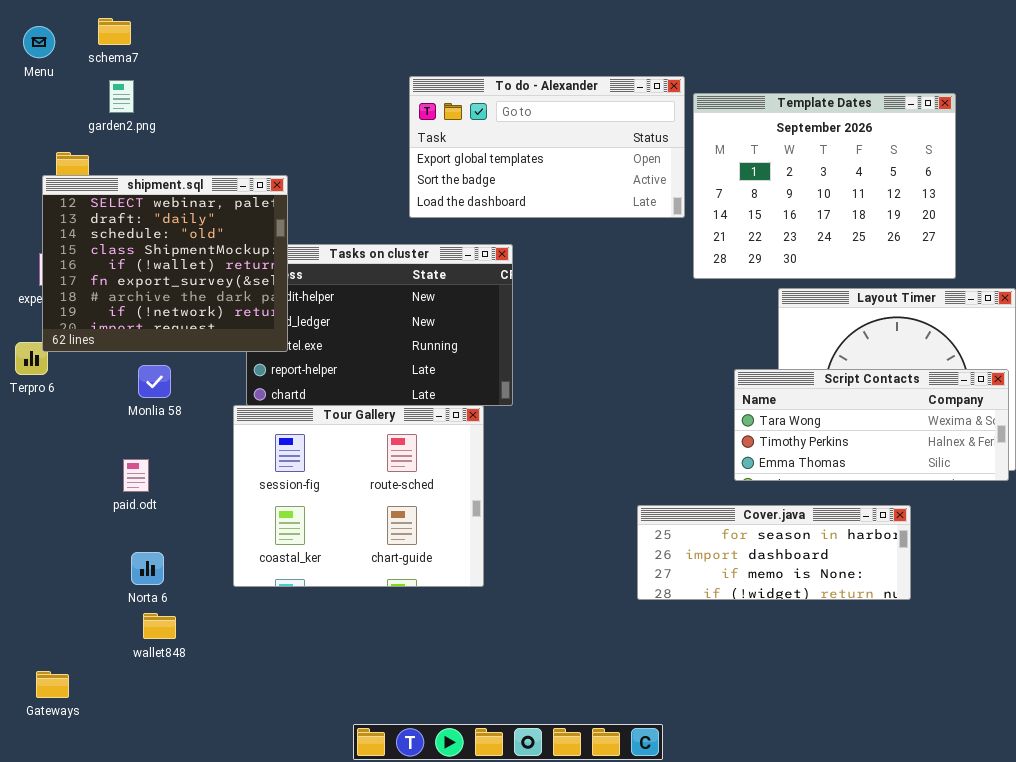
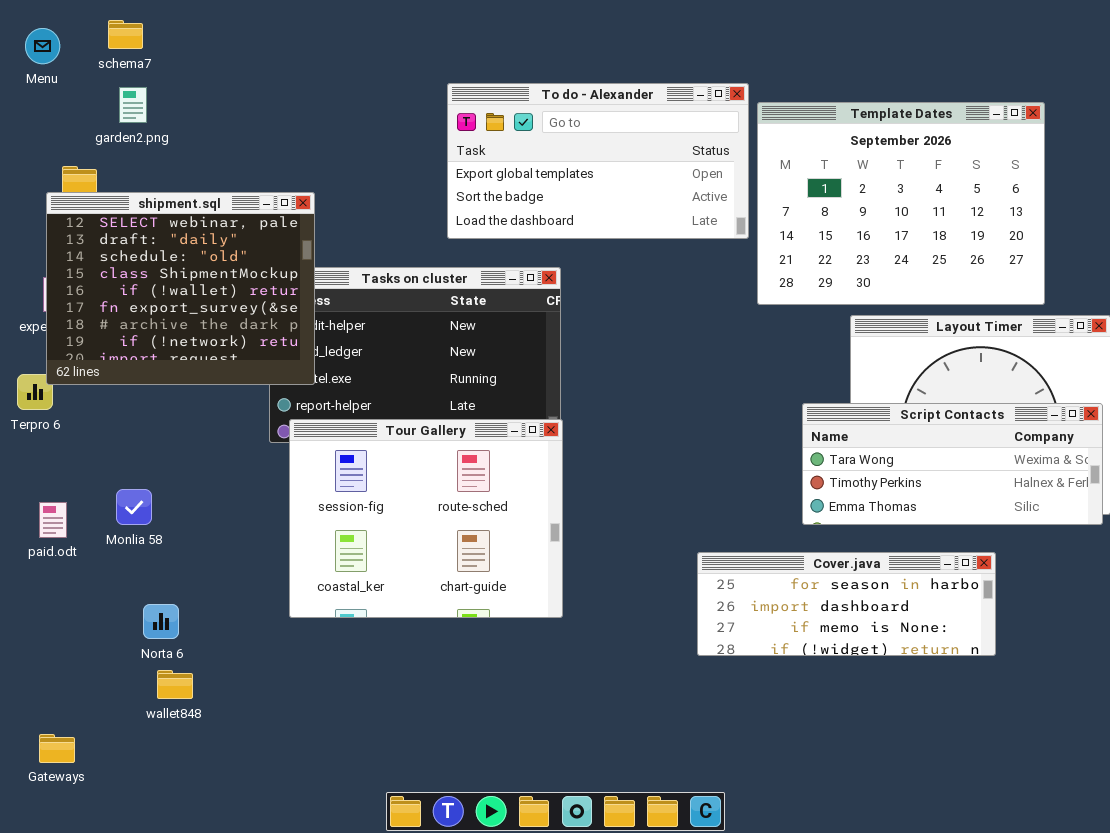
Monlia 58: [138,365,171,398] -> [116,489,152,525], moved
Tour Gallery: [233,405,484,587] -> [289,419,563,618], moved
paid.odt: [123,459,149,492] -> [39,502,67,538], moved

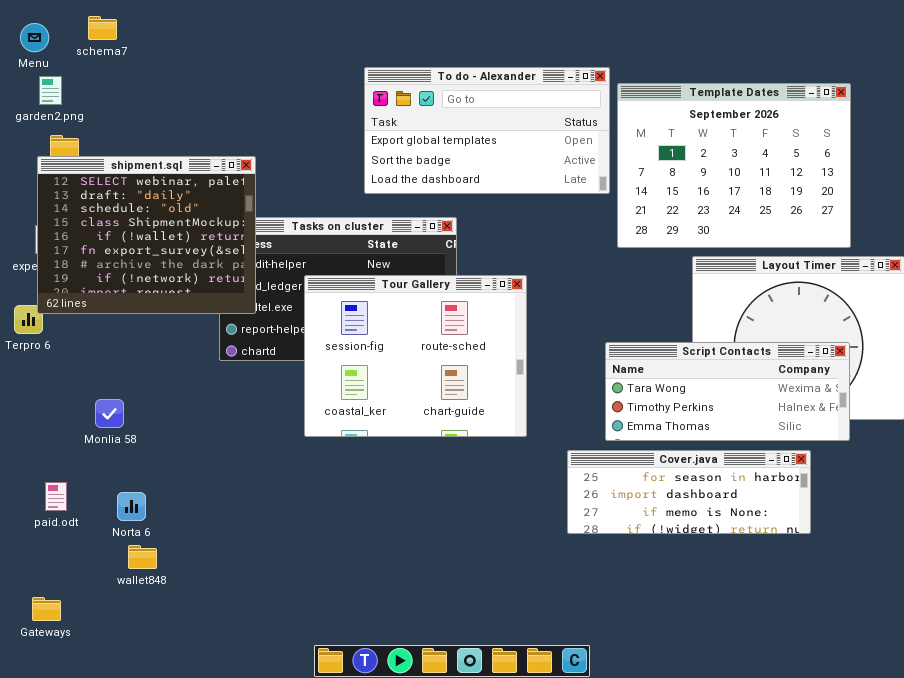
garden2.png: [119,87,147,123] -> [39,76,62,105], moved
Script Contacts: [802,403,1103,525] -> [605,342,850,441], moved
Tour Gallery: [289,419,563,618] -> [304,275,527,437], moved
paid.odt: [39,502,67,538] -> [45,482,67,511], moved

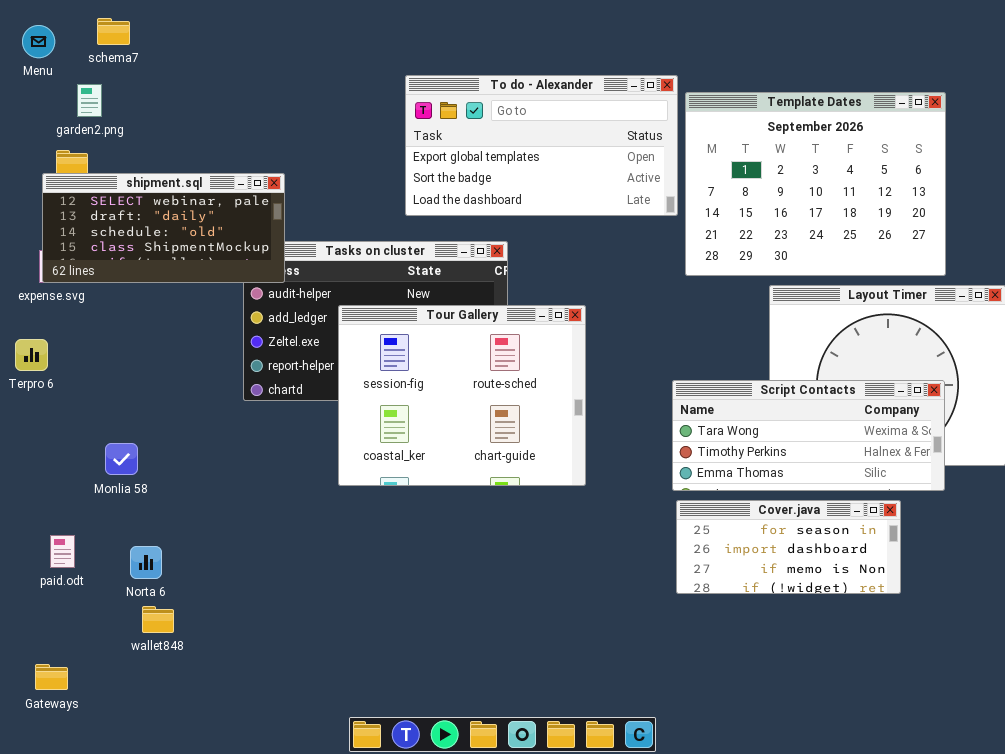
garden2.png: [39,76,62,105] -> [77,84,102,117], moved
shipment.sql: [37,156,256,314] -> [42,173,285,283], resized
Cover.java: [567,450,811,534] -> [676,500,901,594], resized

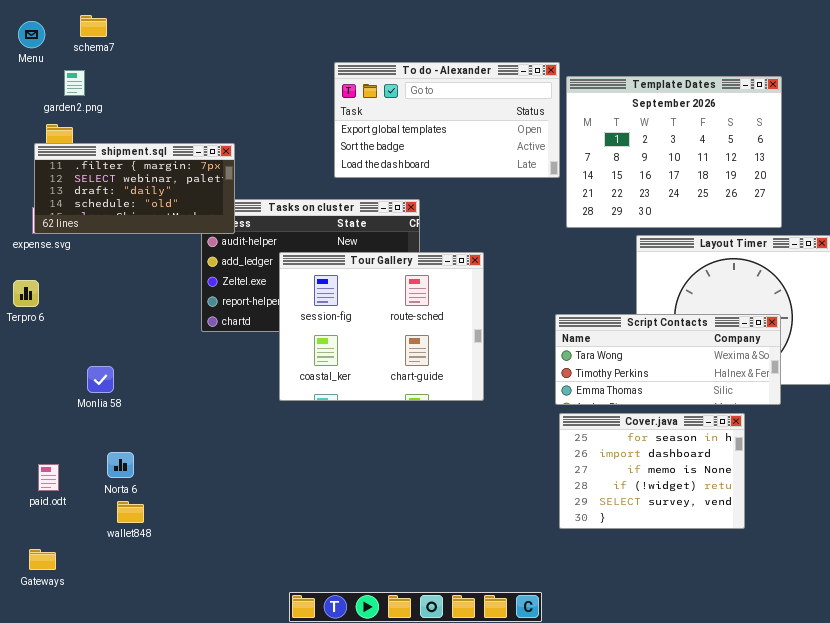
shipment.sql: [42,173,285,283] -> [34,143,235,234], scrolled up 1 row
Cover.java: [676,500,901,594] -> [559,413,745,529], resized
paid.odt: [50,535,75,568] -> [38,464,59,491], moved

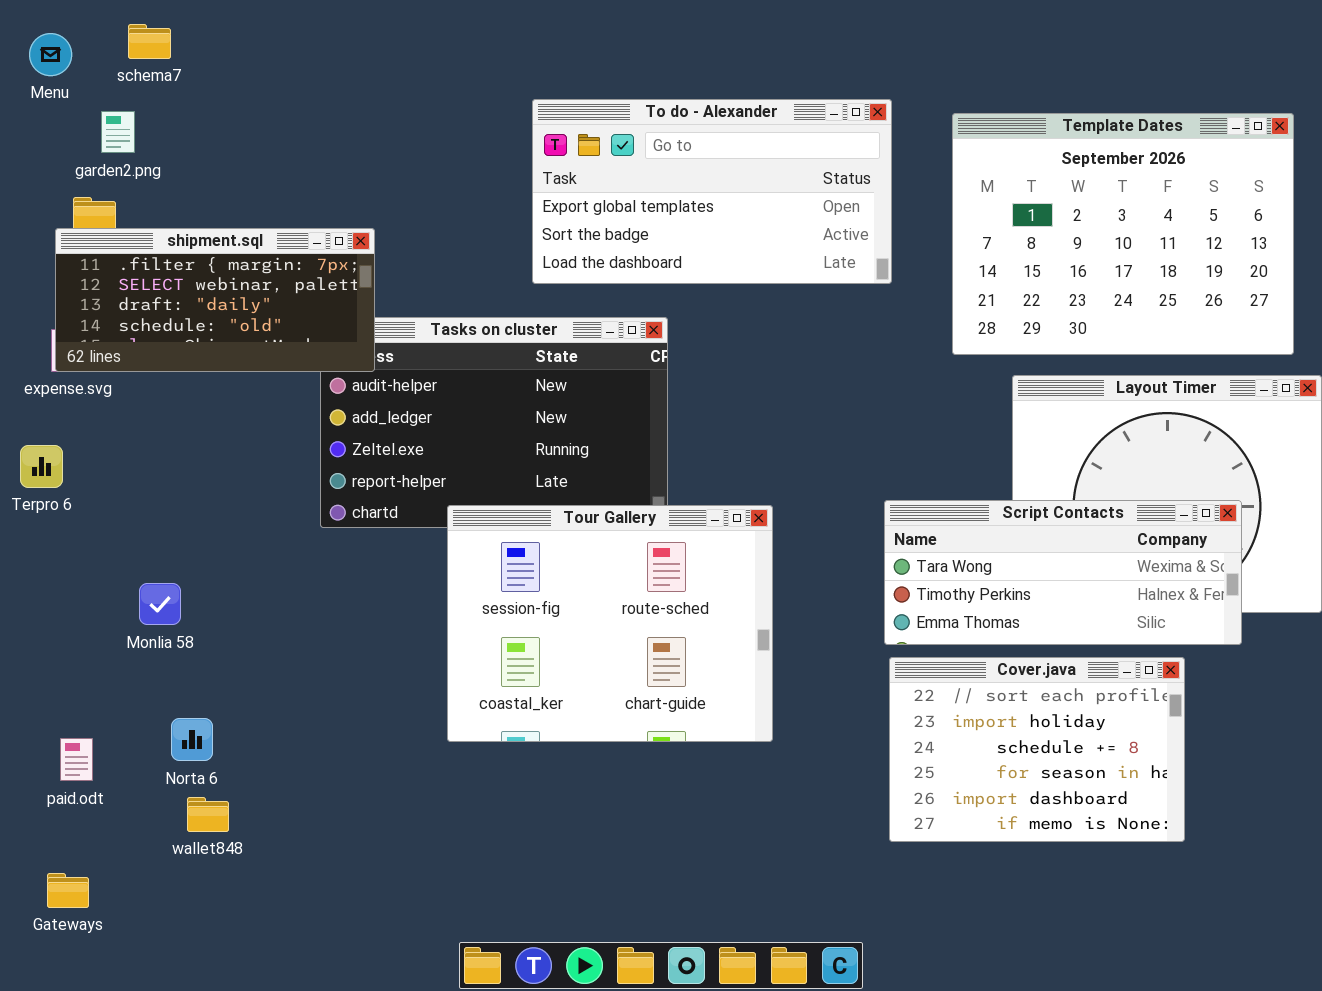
Template Dates: [566,76,782,228] -> [952,113,1294,355], moved
Tour Gallery: [279,252,484,401] -> [447,505,773,742], moved
Cover.java: [559,413,745,529] -> [889,657,1185,842], scrolled up 3 rows

